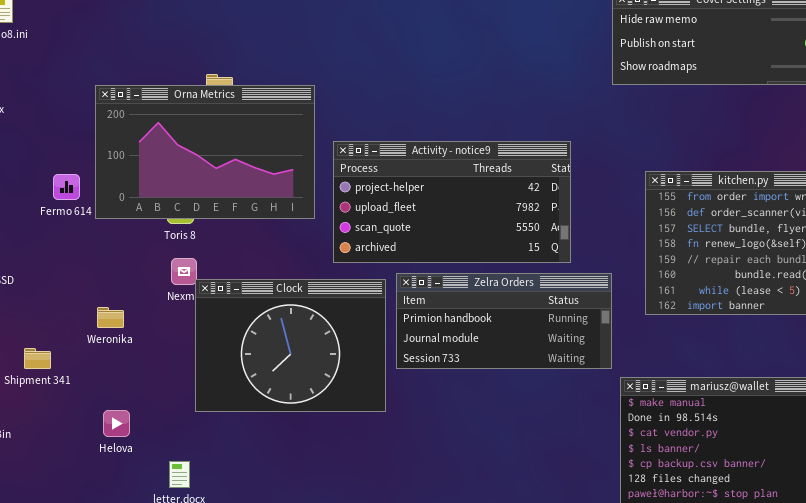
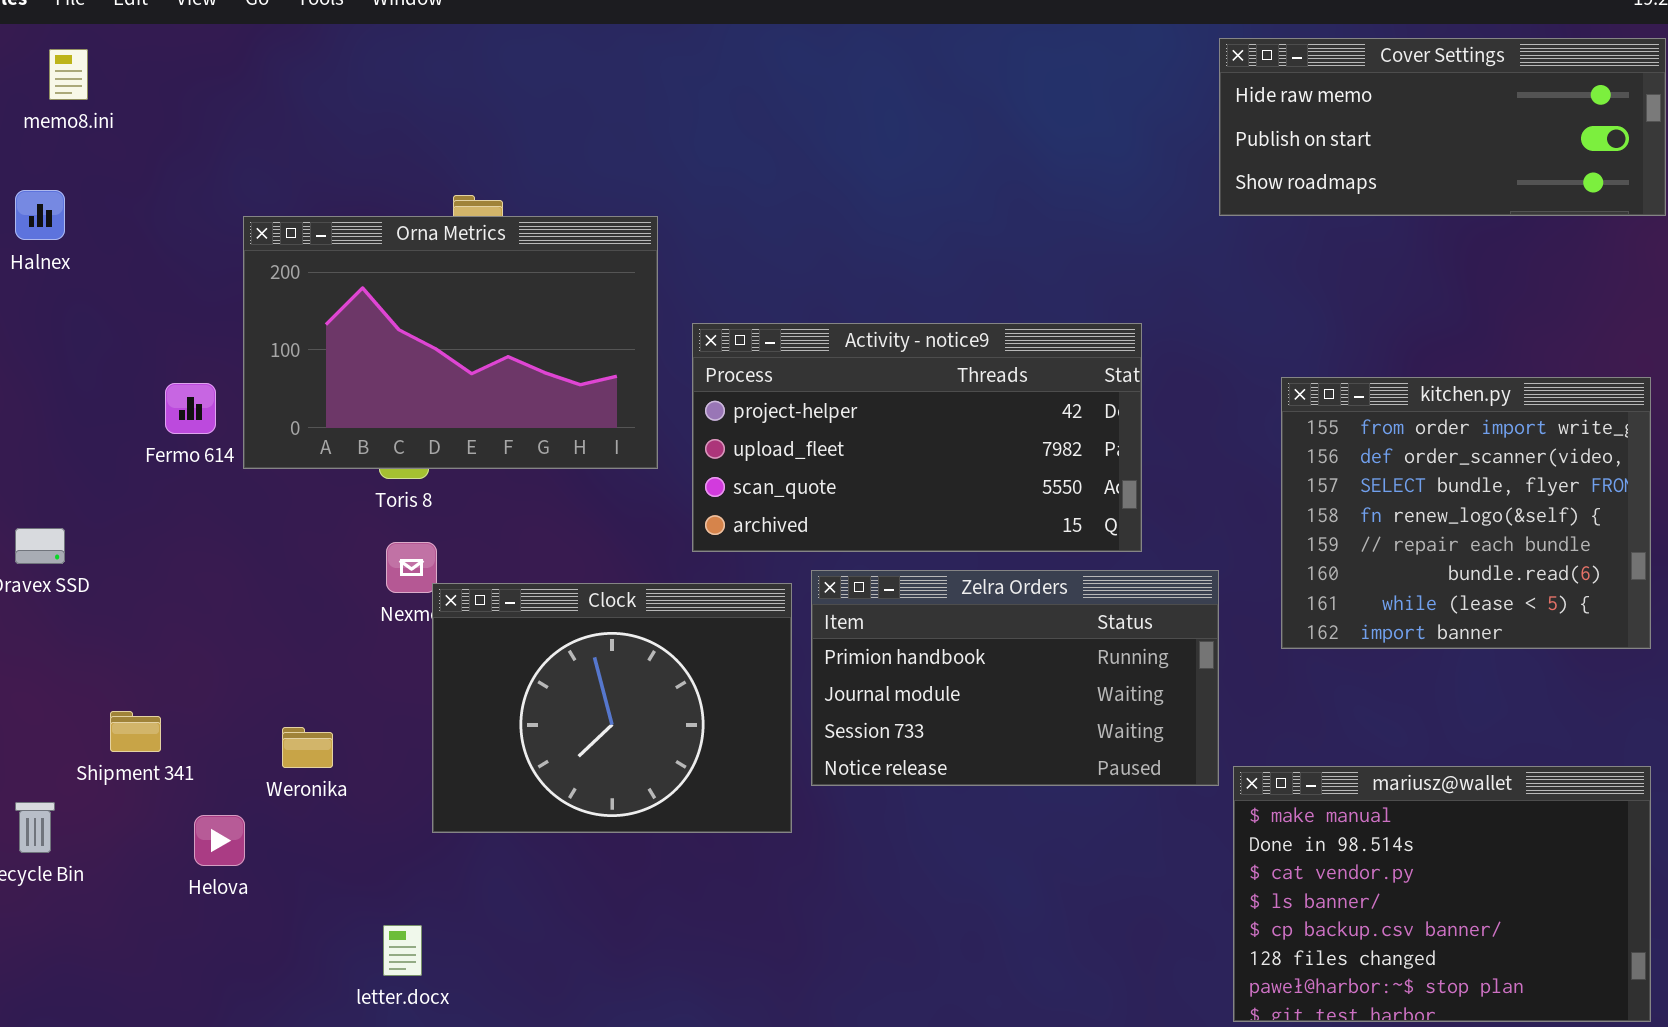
Zelra Orders: [396,273,612,369] -> [811,570,1219,786], resized
Weronika: [97,307,124,328] -> [282,727,333,768], moved
Helova: [103,410,130,437] -> [194,815,245,866], moved

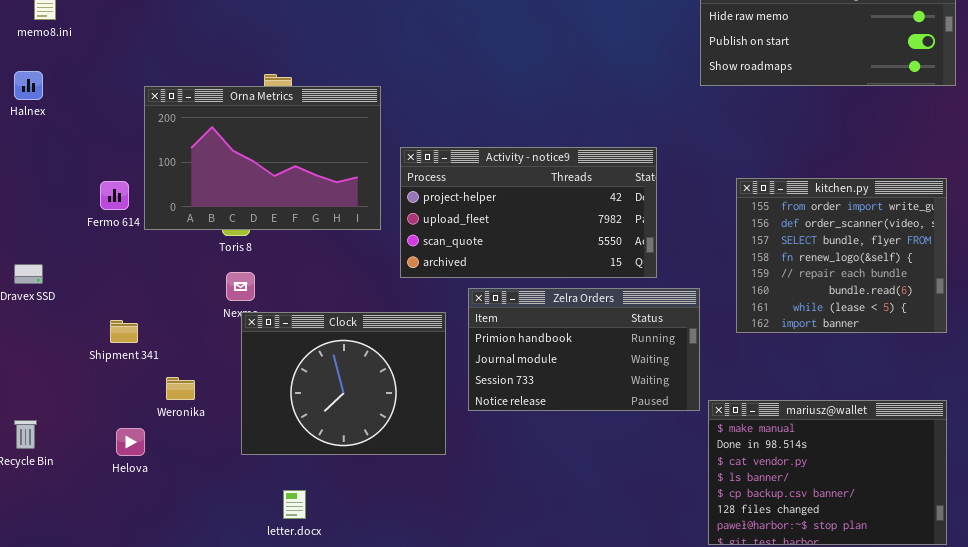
Clock: [432,583,792,833] -> [241,312,446,455], moved
Shipment 341: [110,711,161,752] -> [110,320,138,343], moved
letter.docx: [383,925,422,976] -> [283,490,306,519], moved

